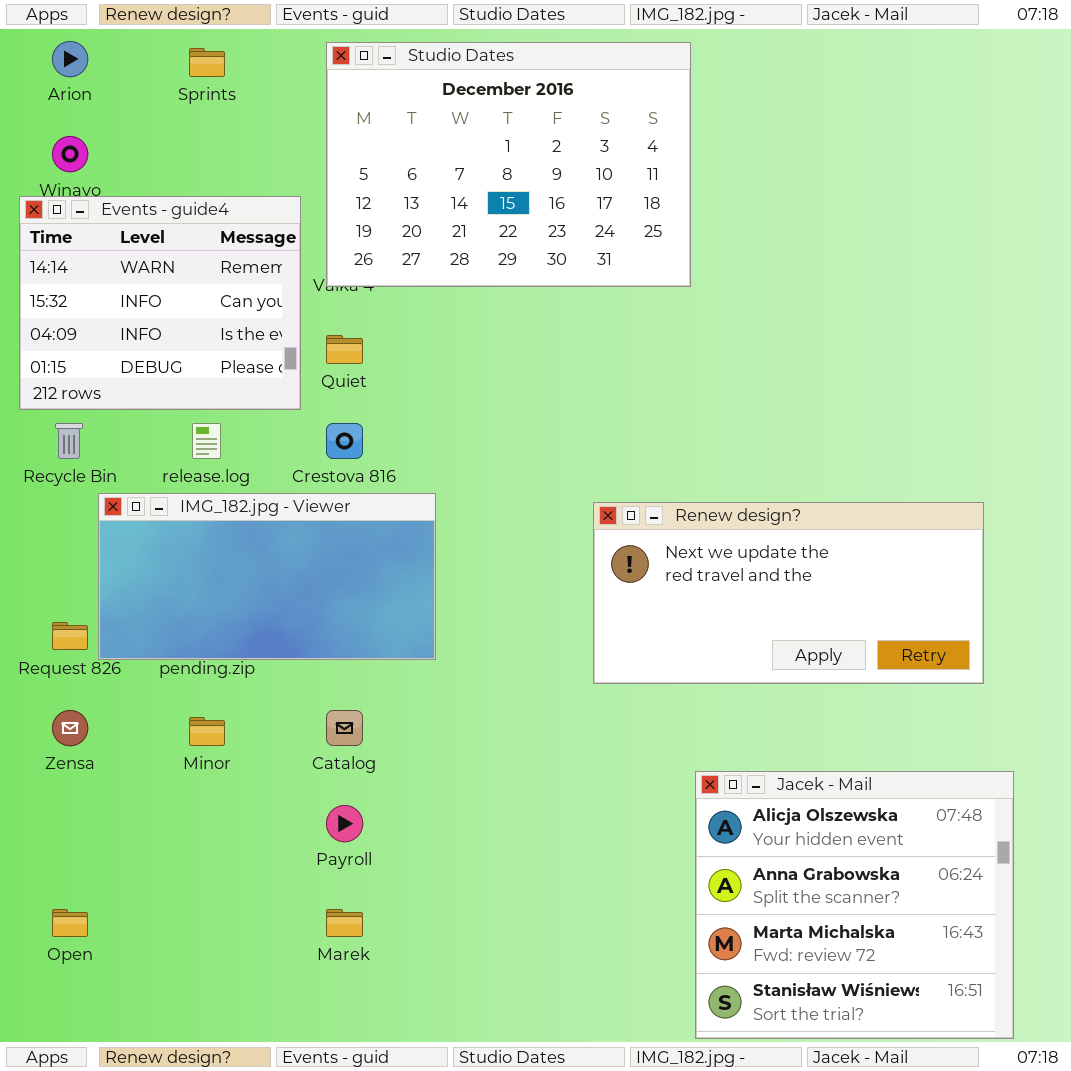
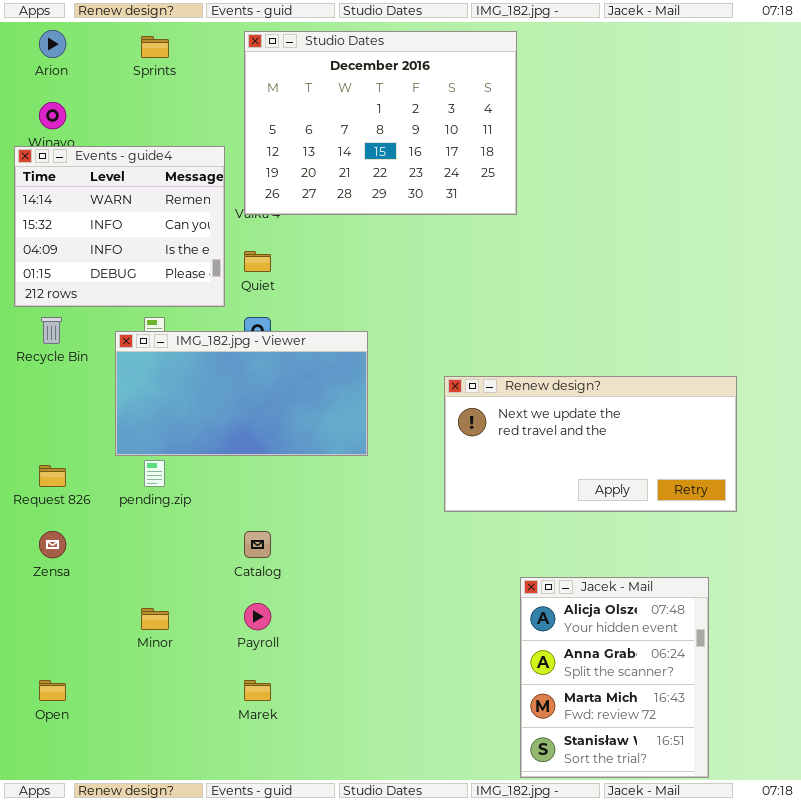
IMG_182.jpg - Viewer: [98,493,436,660] -> [115,331,368,456], moved
Minor: [189,717,225,746] -> [141,608,169,630], moved
Jacek - Mail: [695,771,1014,1039] -> [520,577,709,778], resized

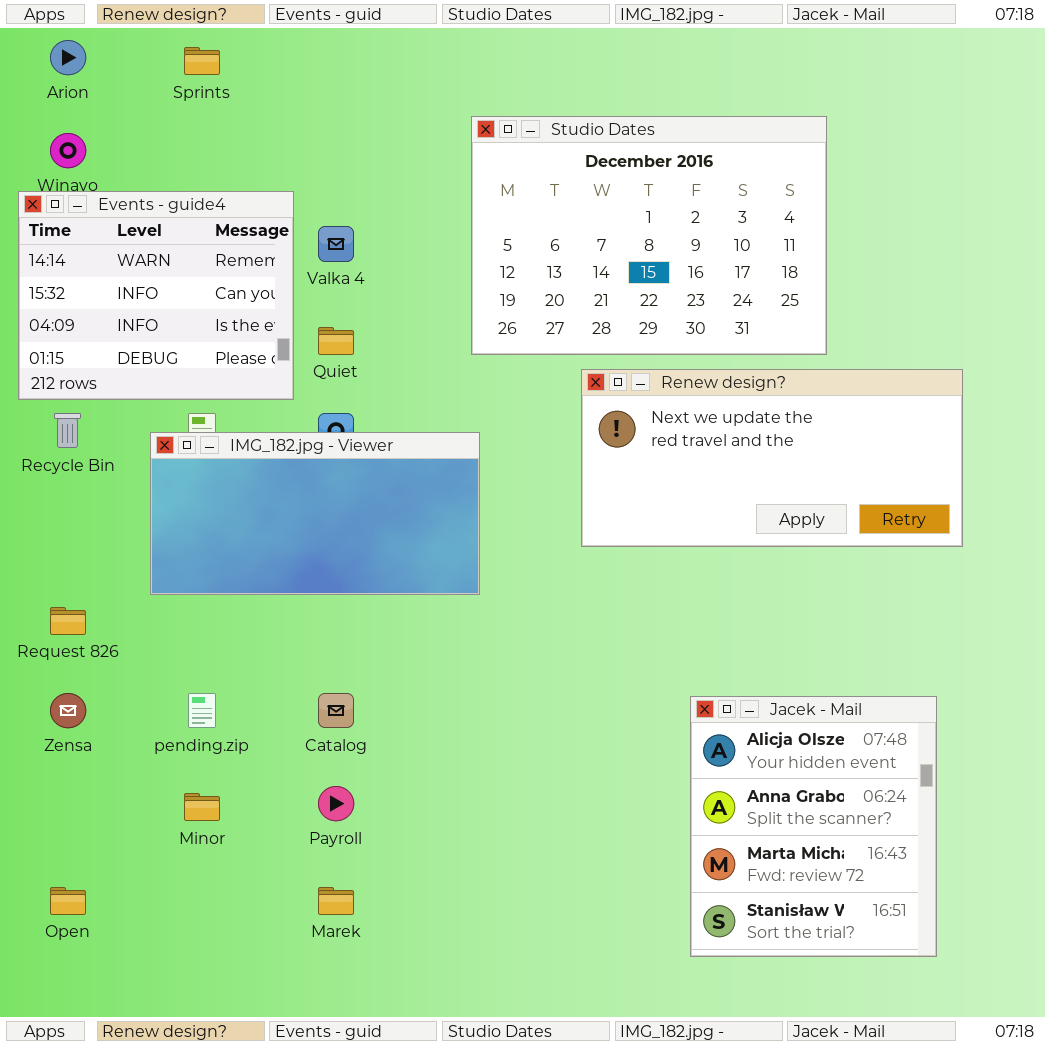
Studio Dates: [244,31,517,215] -> [471,116,827,355], moved
Renew design?: [444,376,737,512] -> [581,369,963,547], moved
pending.zip: [144,460,165,487] -> [188,693,216,728], moved
Jacek - Mail: [520,577,709,778] -> [690,696,937,957], moved

